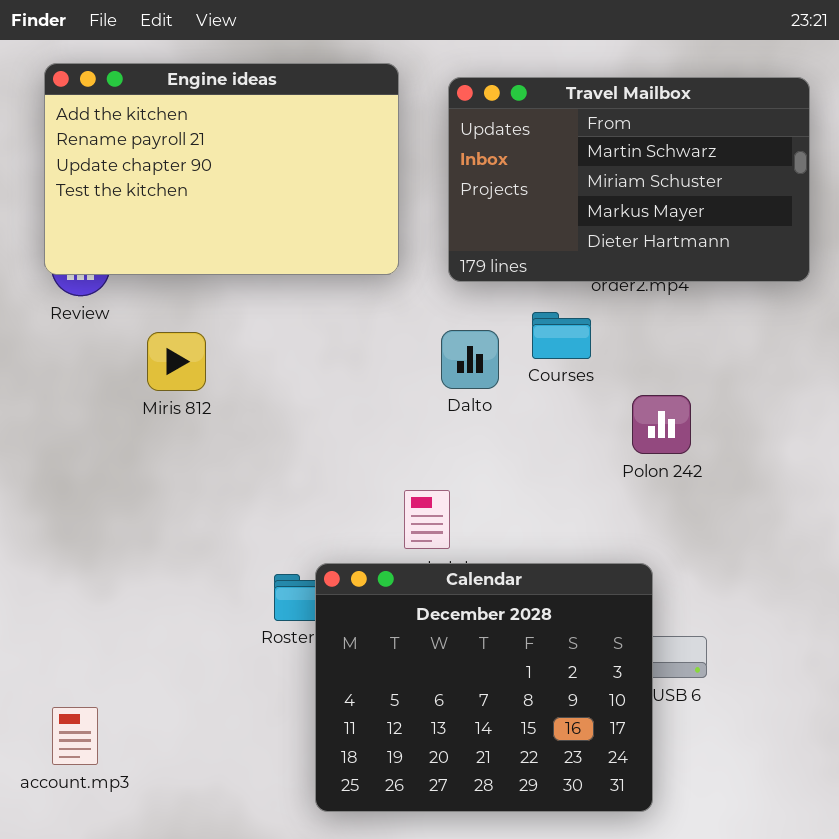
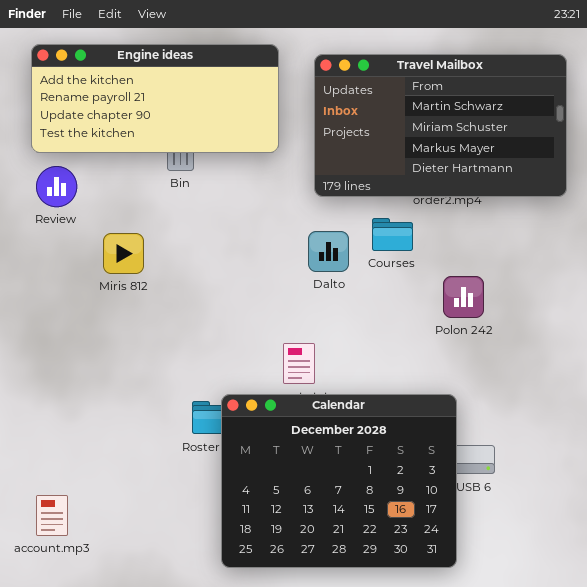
Engine ideas: [44,63,399,275] -> [31,44,279,153], resized

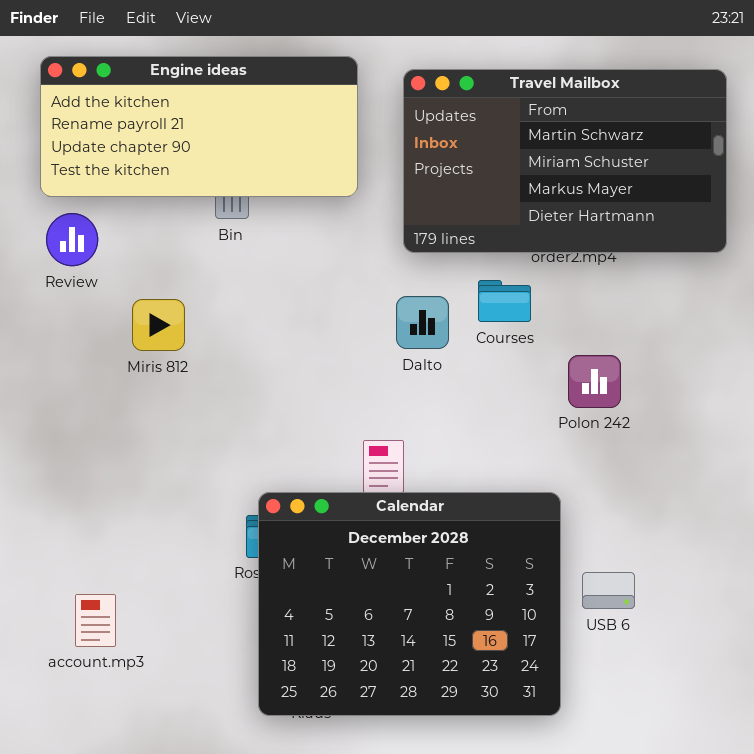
Calendar: [221,394,457,568] -> [258,492,561,716], moved
account.mp3: [36,495,68,536] -> [75,594,116,647], moved

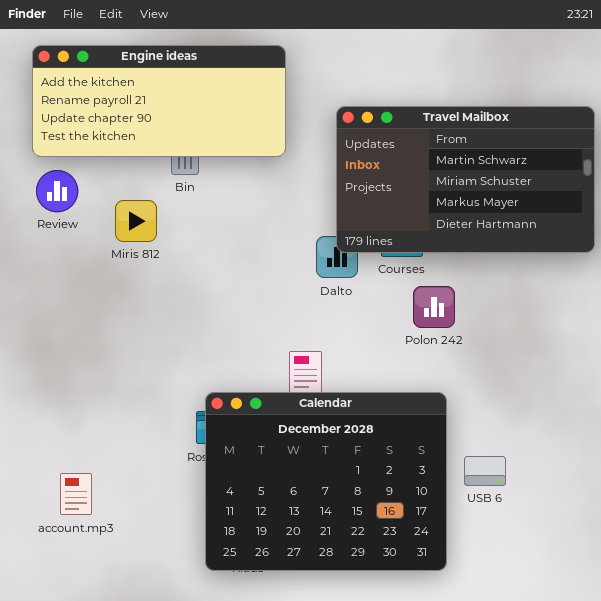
Travel Mailbox: [403,69,727,253] -> [336,106,595,253], moved
Miris 812: [132,299,185,351] -> [115,200,157,242], moved
Polon 242: [568,355,621,408] -> [413,286,455,328], moved

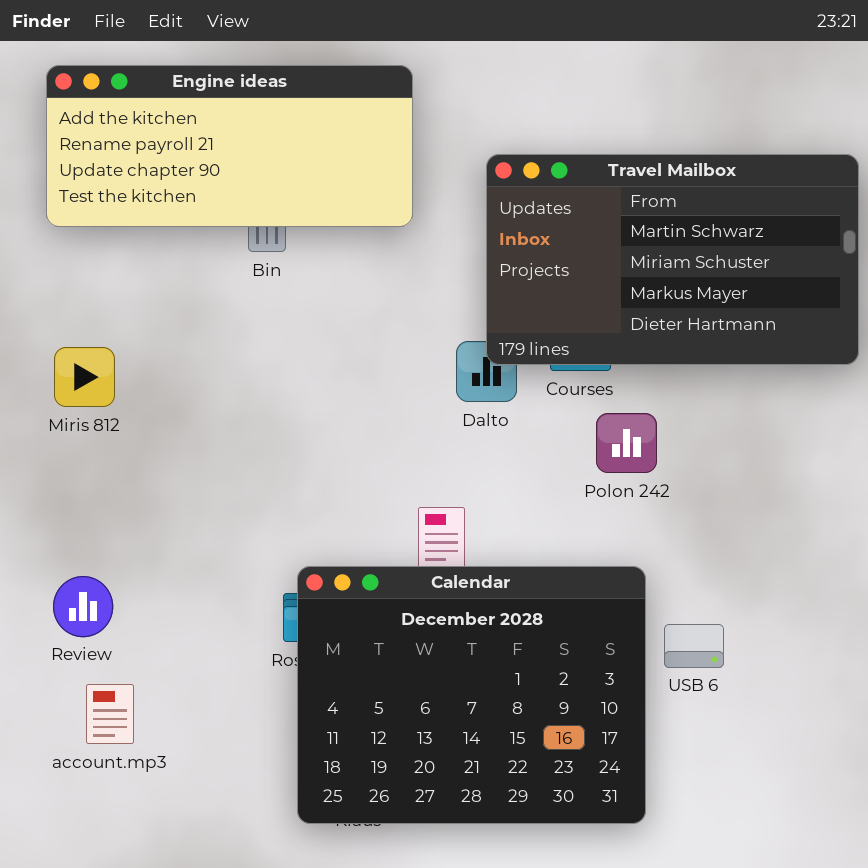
Review: [36,170,78,212] -> [53,576,113,637], moved
Miris 812: [115,200,157,242] -> [54,347,115,407], moved
USB 6: [464,456,506,486] -> [664,624,724,668], moved

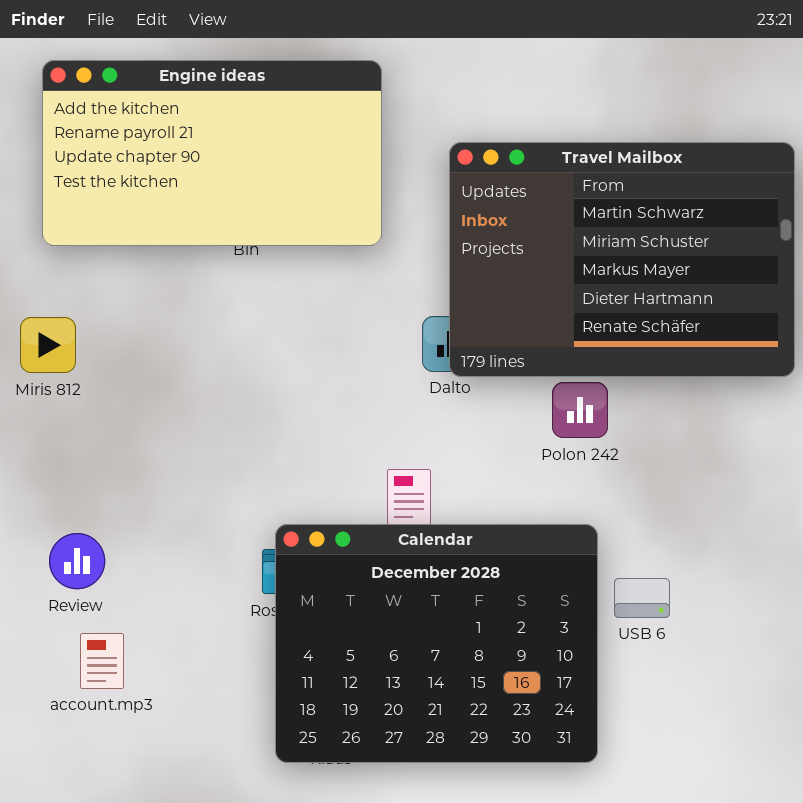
Engine ideas: [46,65,413,227] -> [42,60,382,246], resized
Travel Mailbox: [486,154,859,365] -> [449,142,795,377], resized
Miris 812: [54,347,115,407] -> [20,317,76,373], moved

